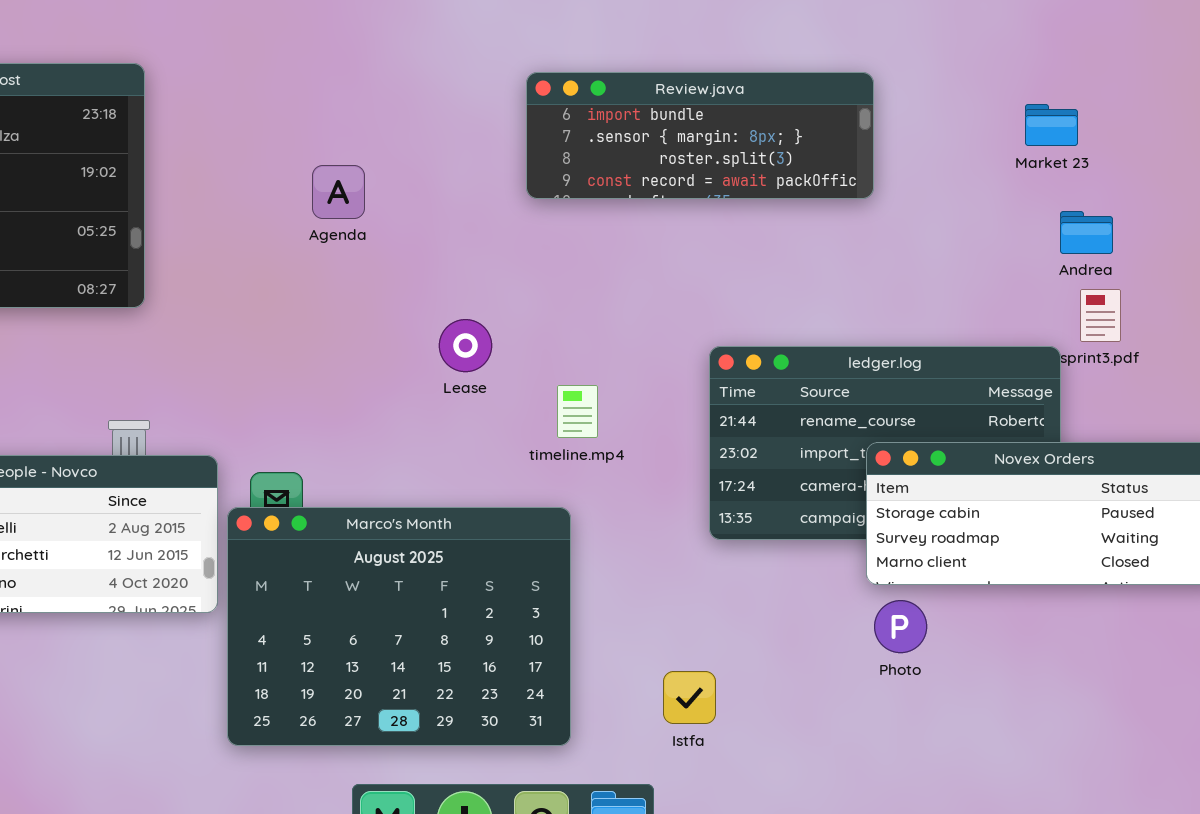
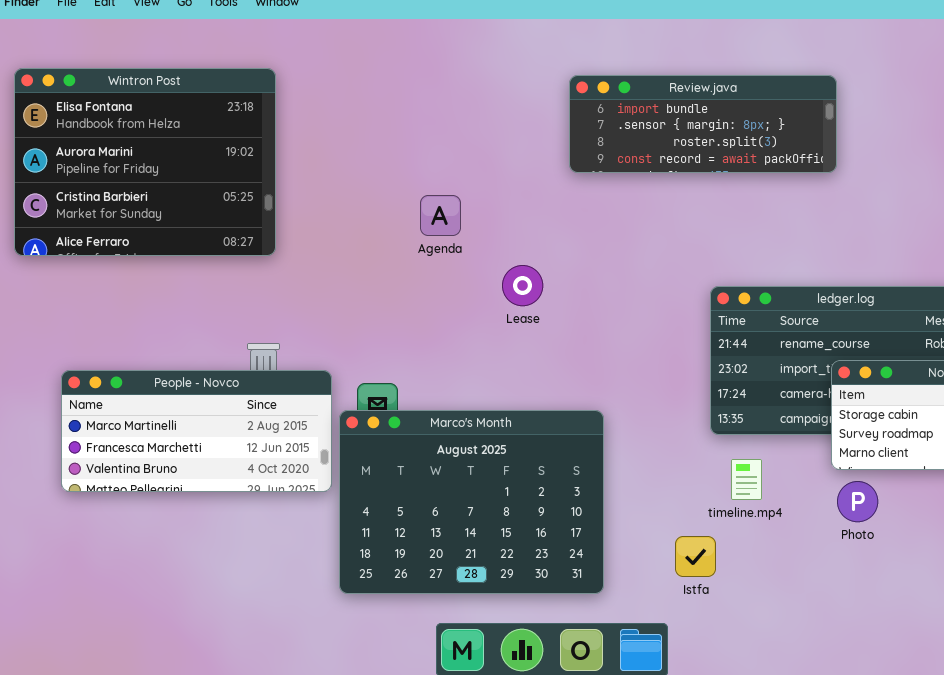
Agenda: [312,165,365,219] -> [420,195,461,236], moved
timeline.mp4: [557,385,598,438] -> [731,459,762,500], moved

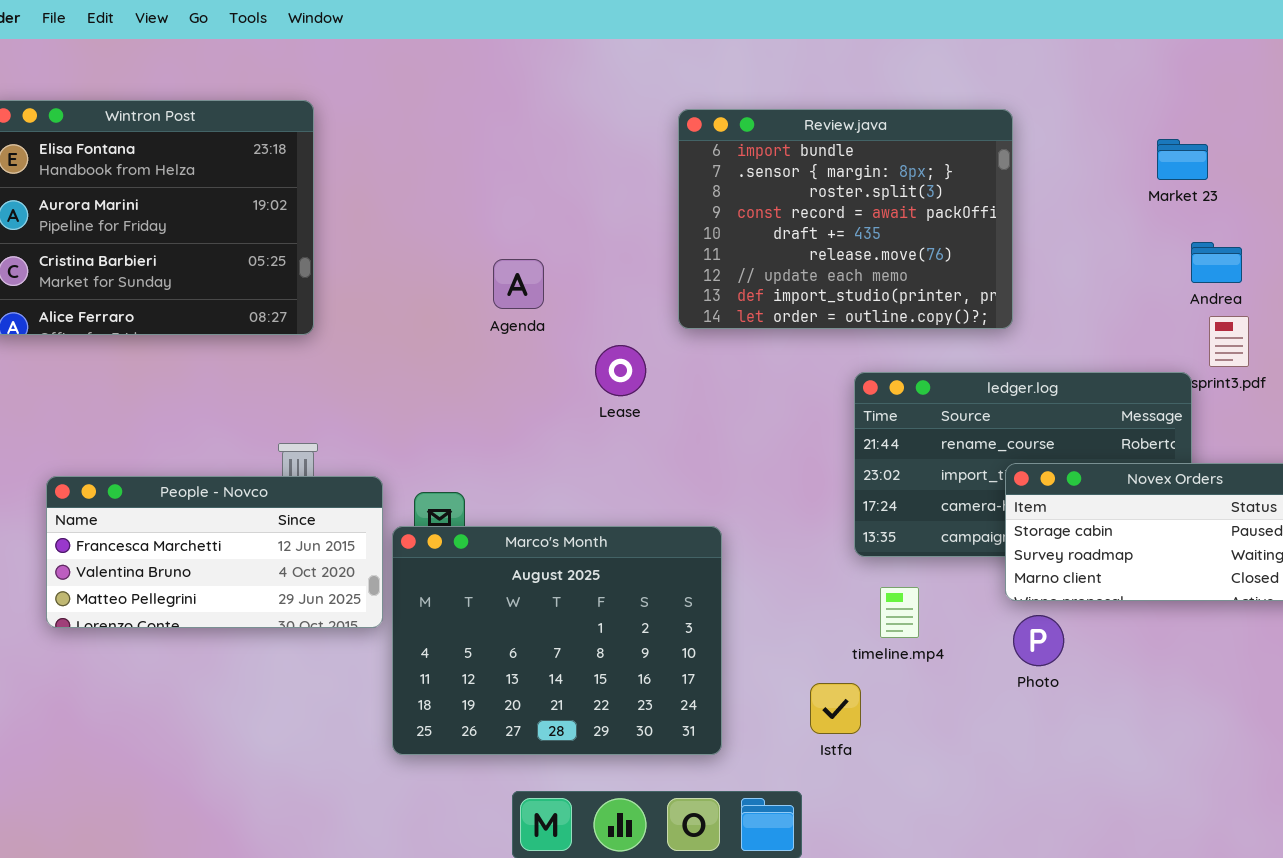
Review.java: [569,75,837,173] -> [678,109,1013,329], resized
People - Novco: [61,370,332,492] -> [46,476,383,628], scrolled down 1 row

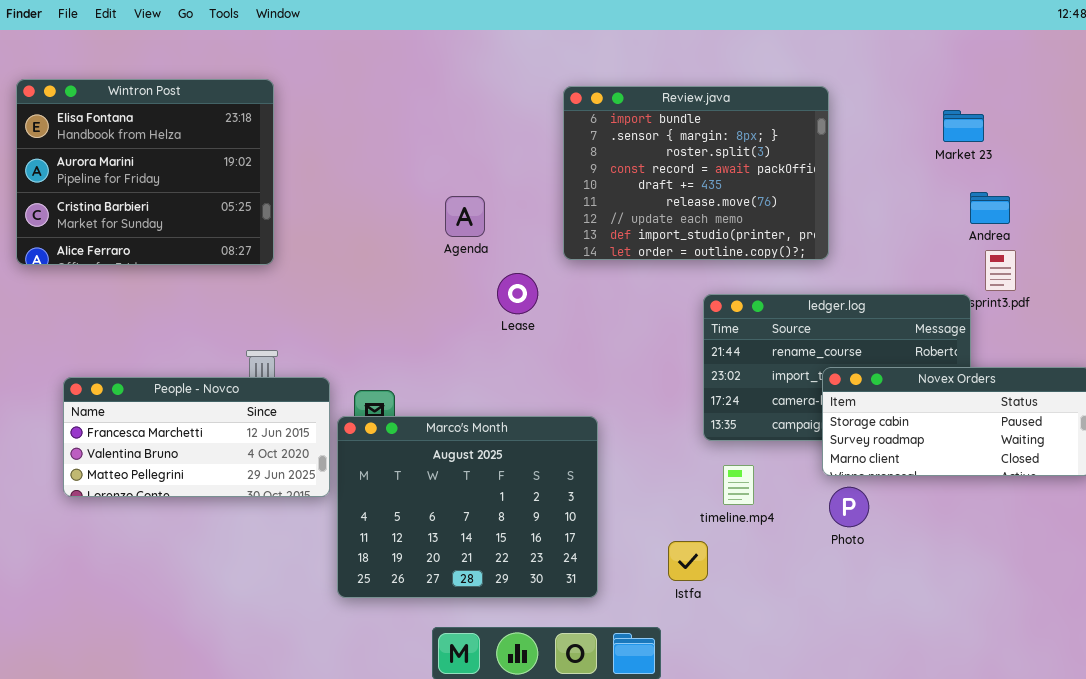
Agenda: [493,259,544,309] -> [445,196,485,237], moved

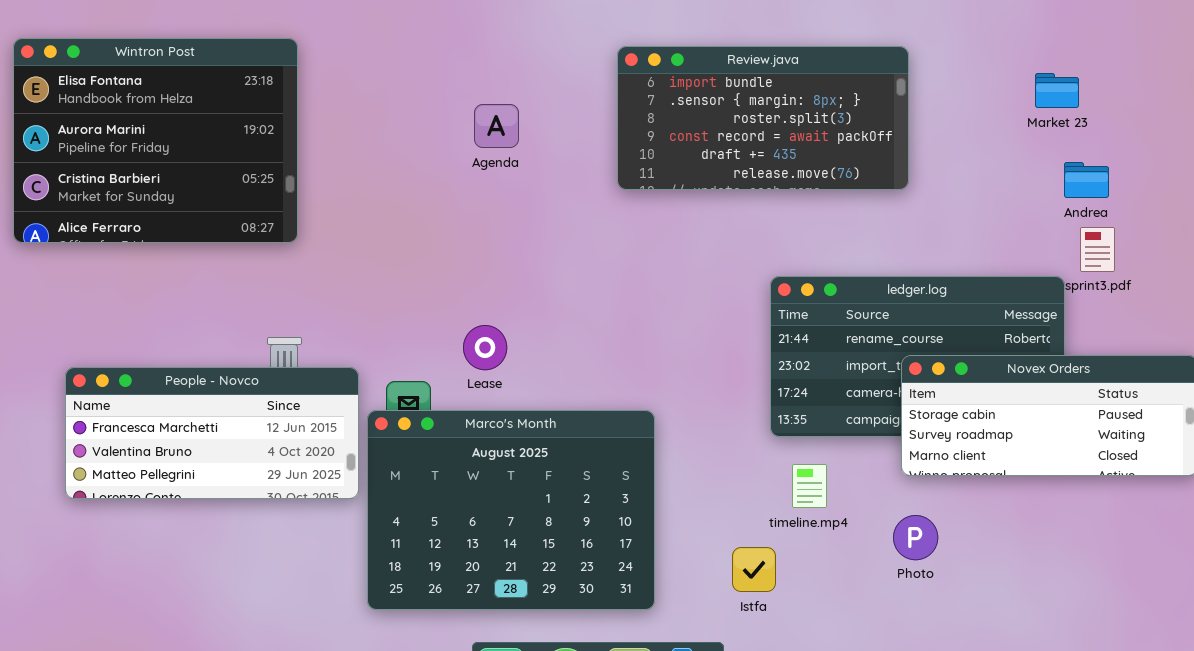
Review.java: [563,86,829,260] -> [617,46,909,190], resized
Agenda: [445,196,485,237] -> [474,104,519,148], moved
Lease: [497,273,538,314] -> [463,325,507,370], moved
Photo: [829,487,869,527] -> [893,515,938,560], moved

